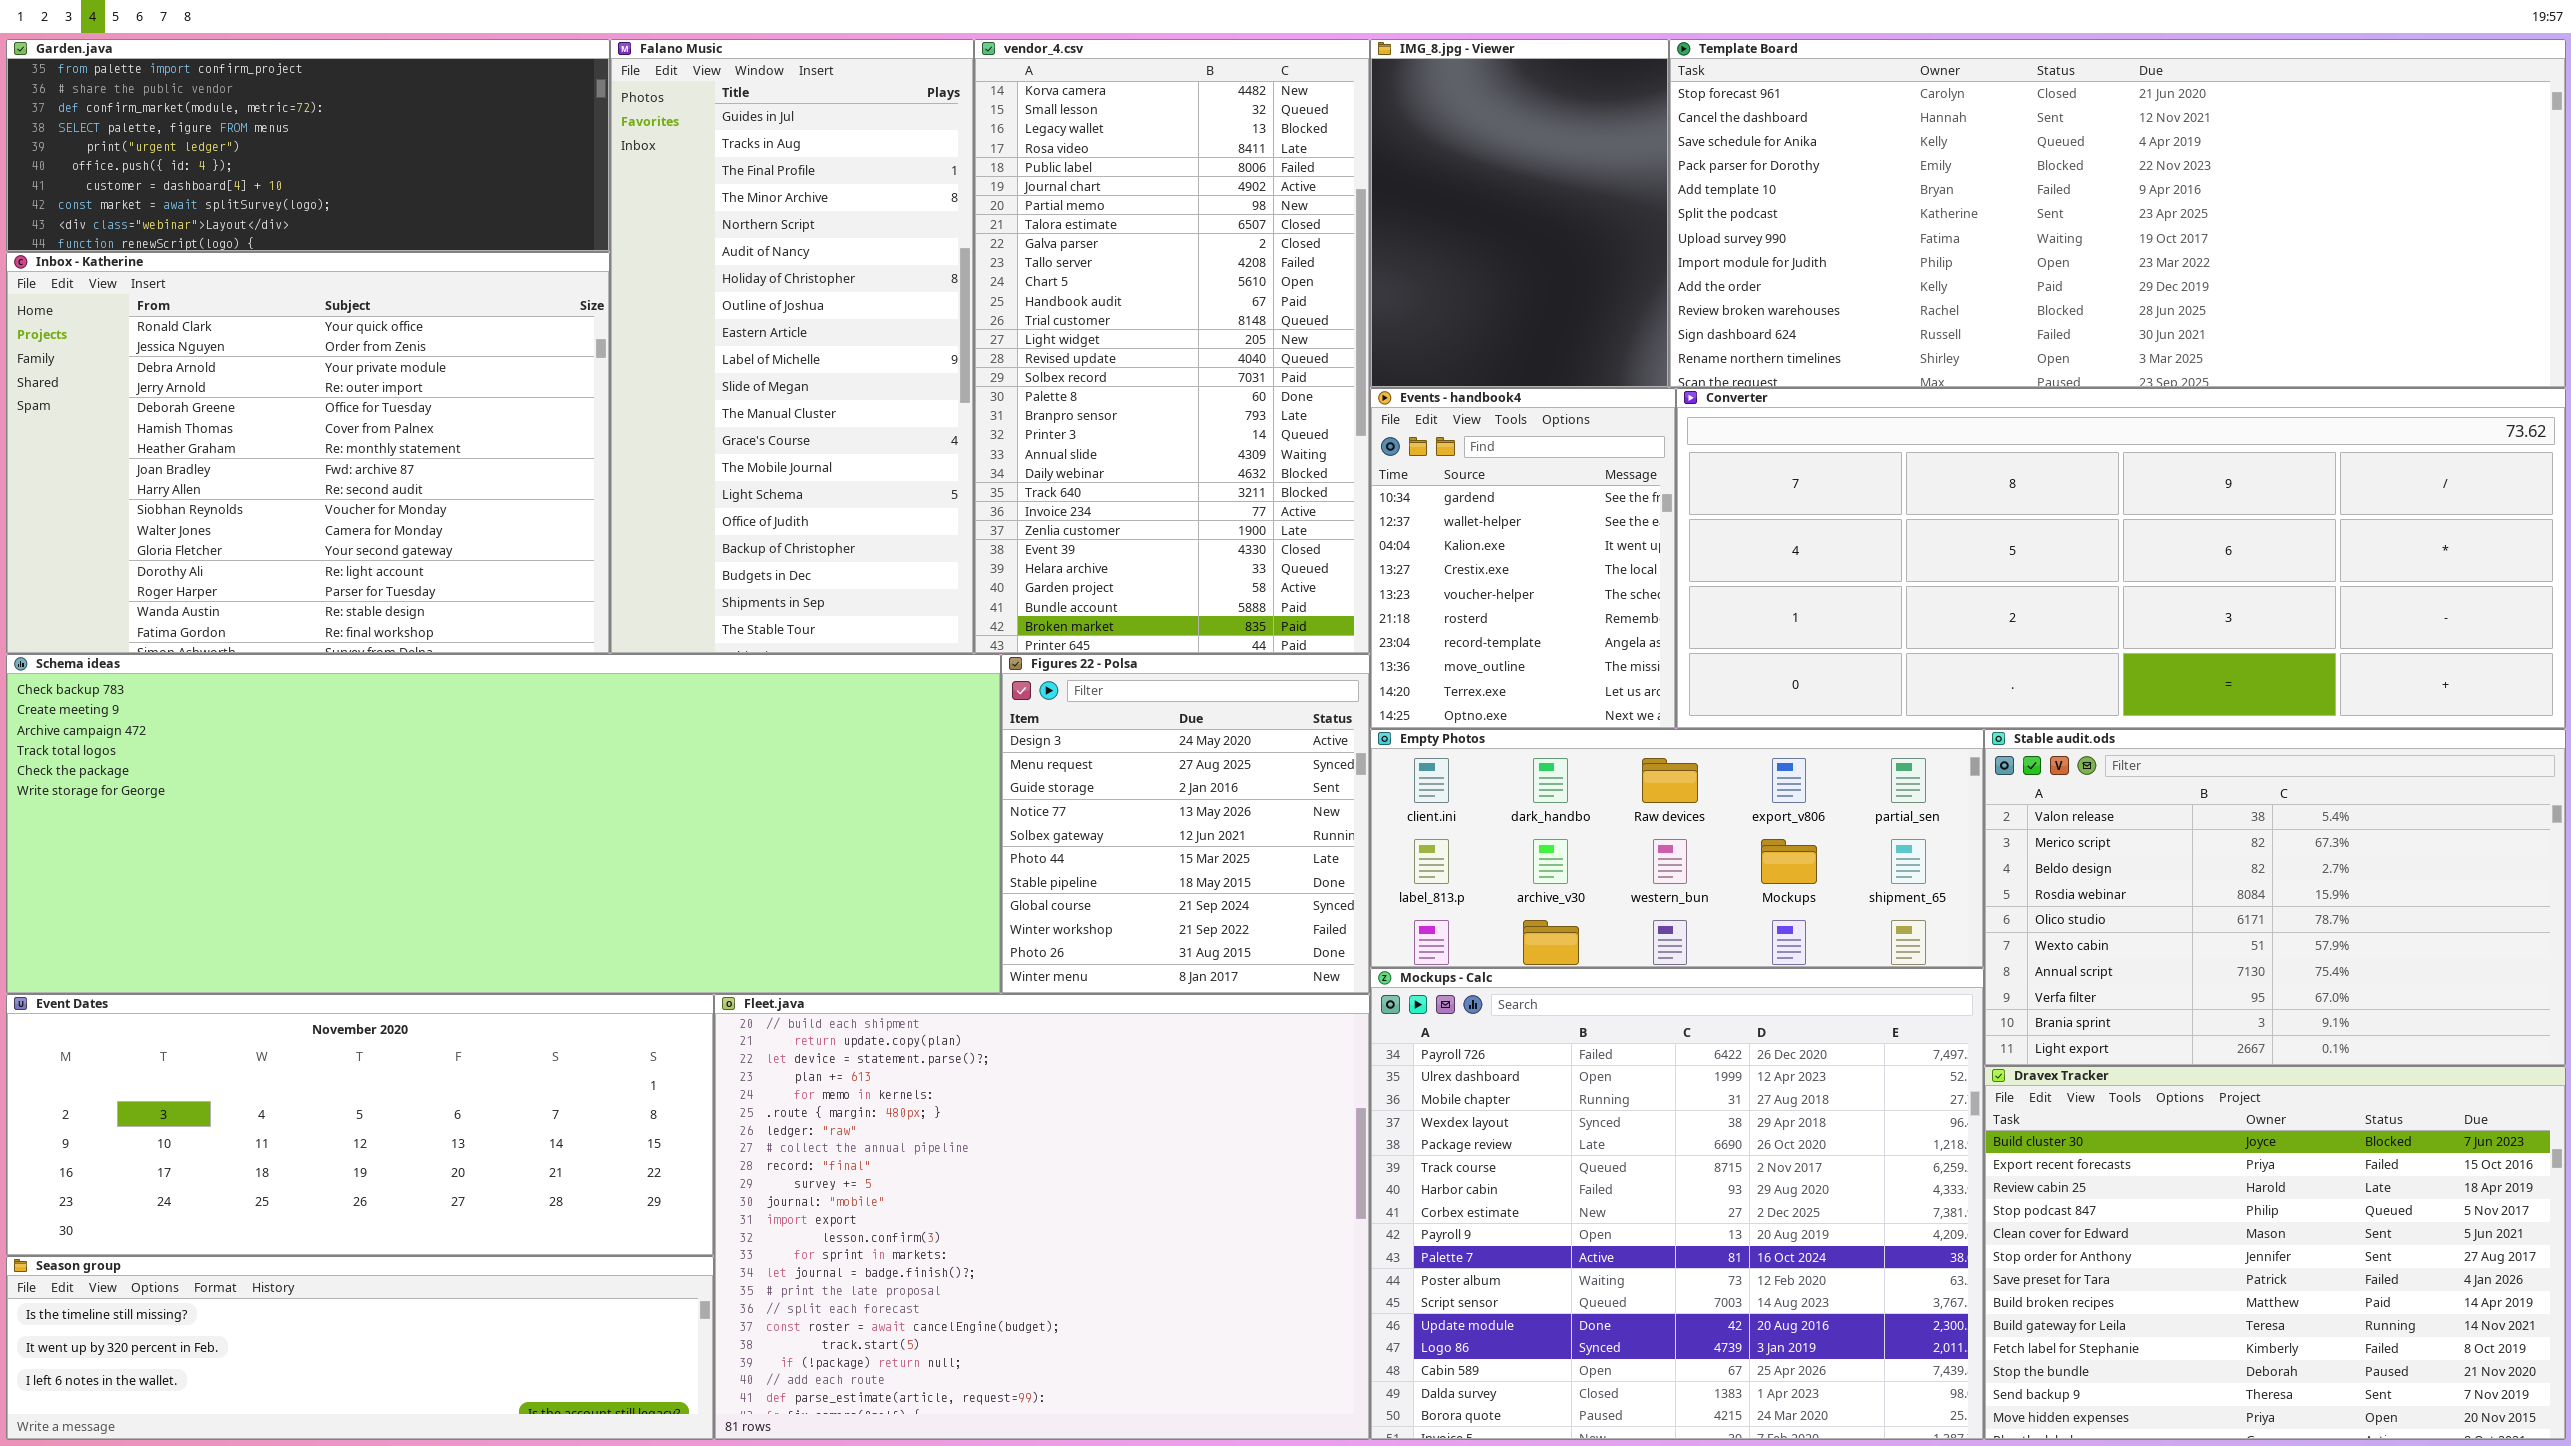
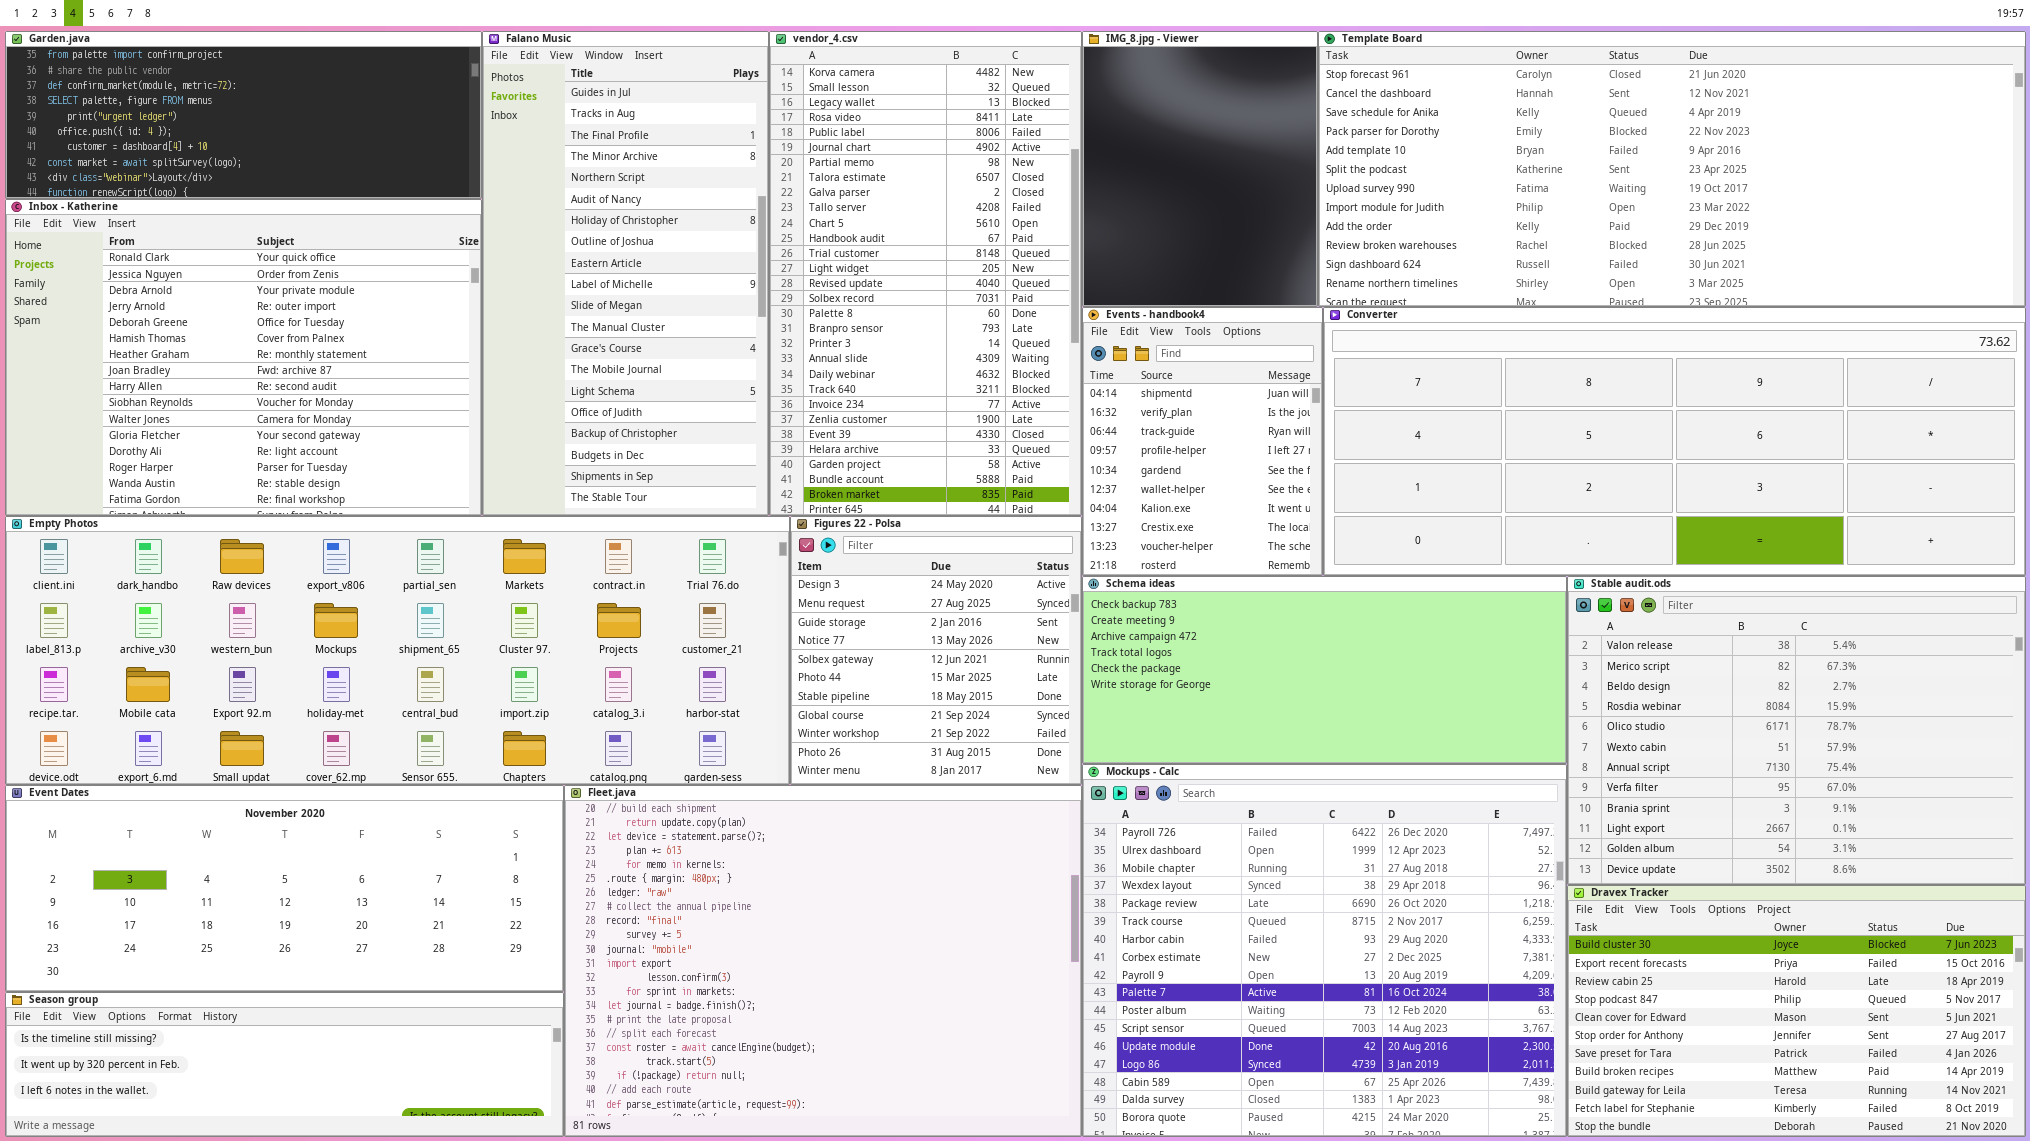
Events - handbook4: [1370,388,1676,729] -> [1082,307,1323,576], scrolled up 4 rows
Schema ideas: [6,654,1001,994] -> [1082,576,1567,764], moved, resized
Empty Photos: [1370,729,1984,968] -> [5,516,790,785], moved, resized
Stable audit.ods: [1984,729,2566,1066] -> [1567,576,2026,885], resized
Dravex Tracker: [1984,1066,2566,1440] -> [1567,885,2026,1137], resized

